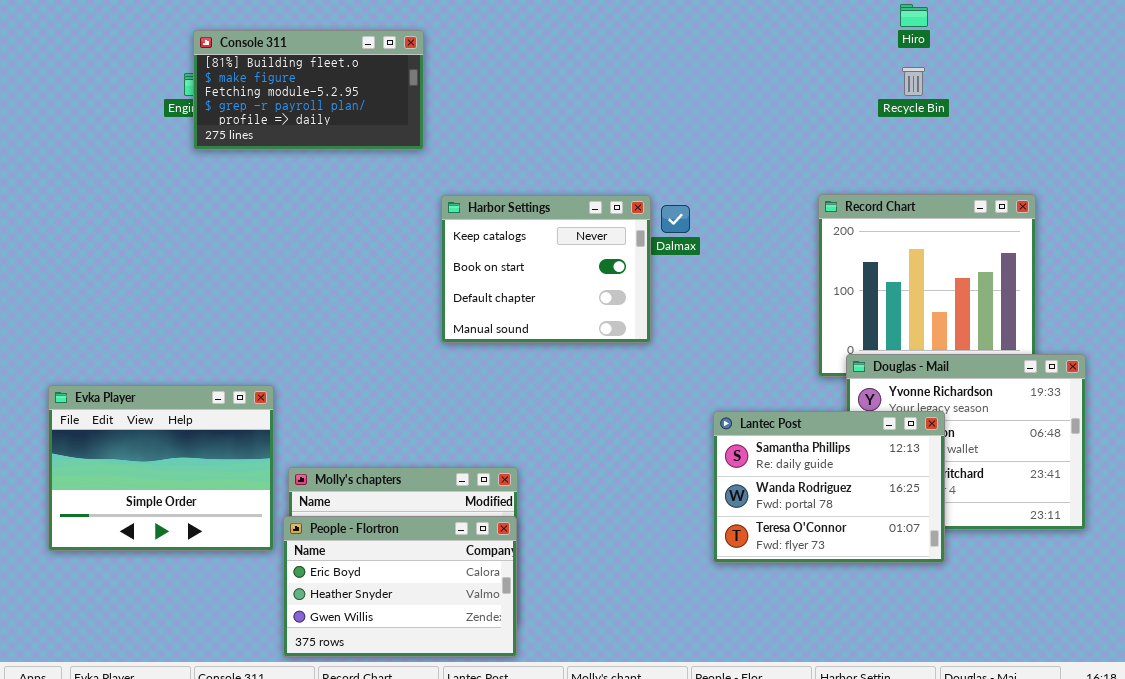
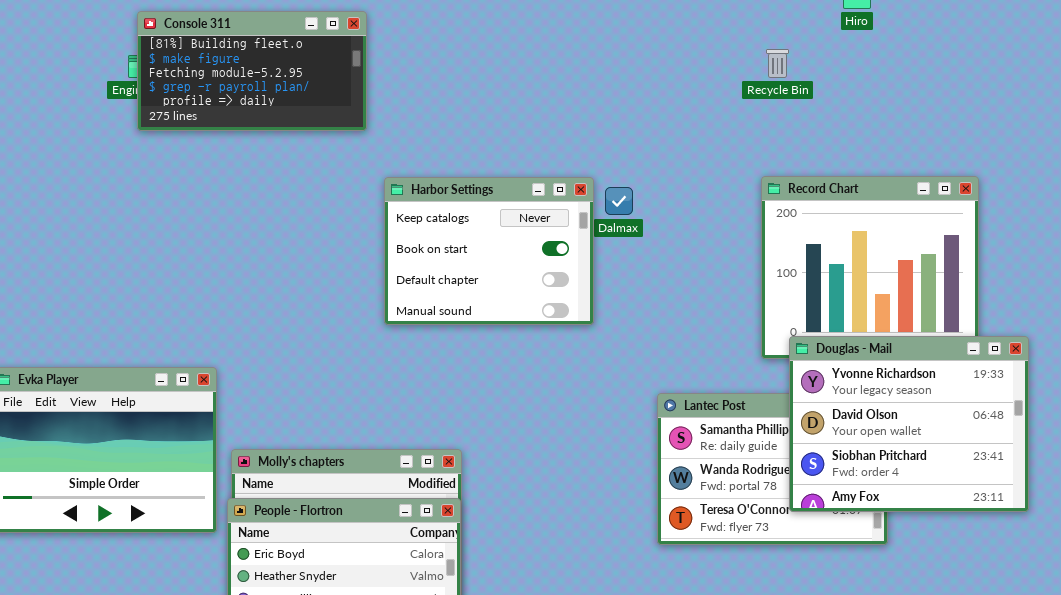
Recycle Bin: [902,67,925,96] -> [766,49,789,78], moved
Douglas - Mail: [846,354,1086,530] -> [789,336,1029,512], raised

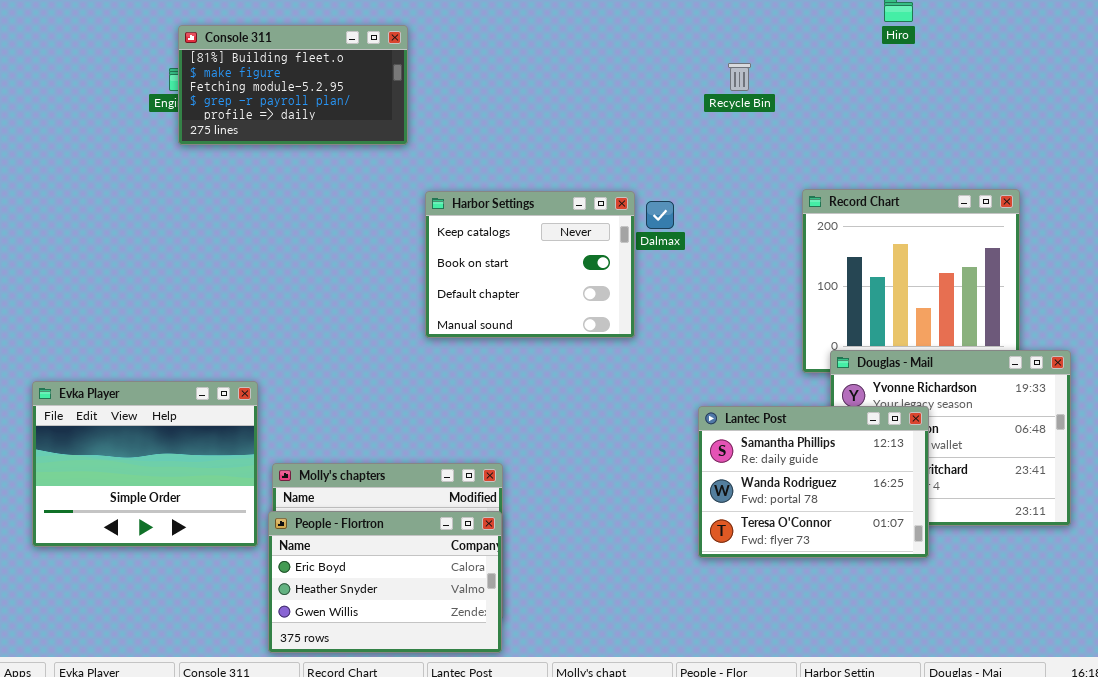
Recycle Bin: [766,49,789,78] -> [728,63,751,91], moved
Lantec Post: [657,393,888,545] -> [698,406,929,558], raised

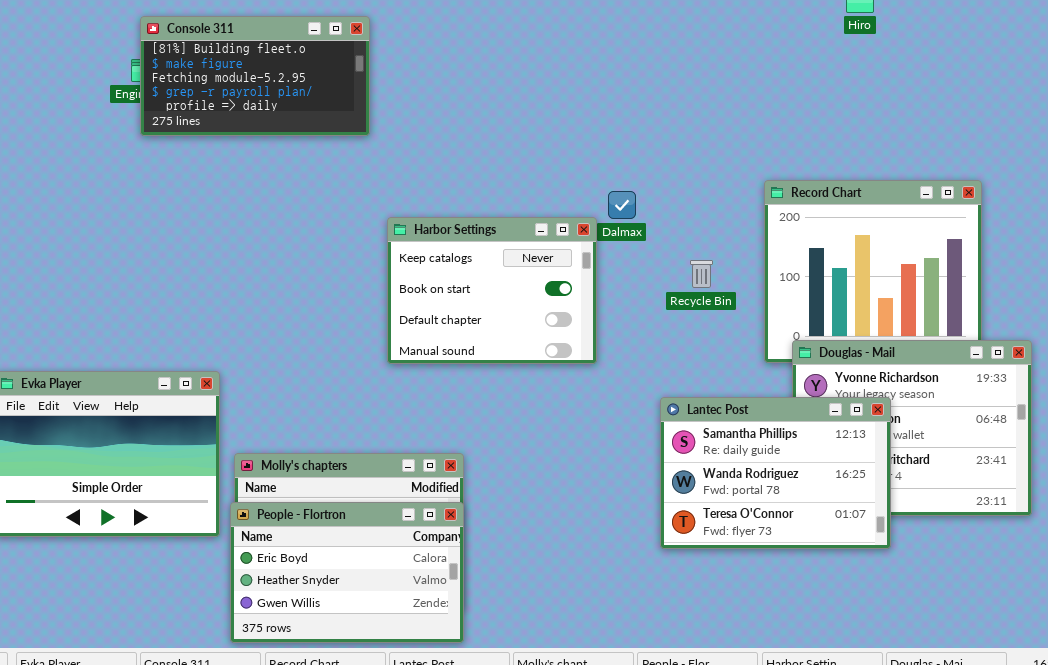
Recycle Bin: [728,63,751,91] -> [690,260,713,288], moved
Harbor Settings: [425,191,635,338] -> [387,217,597,364], moved

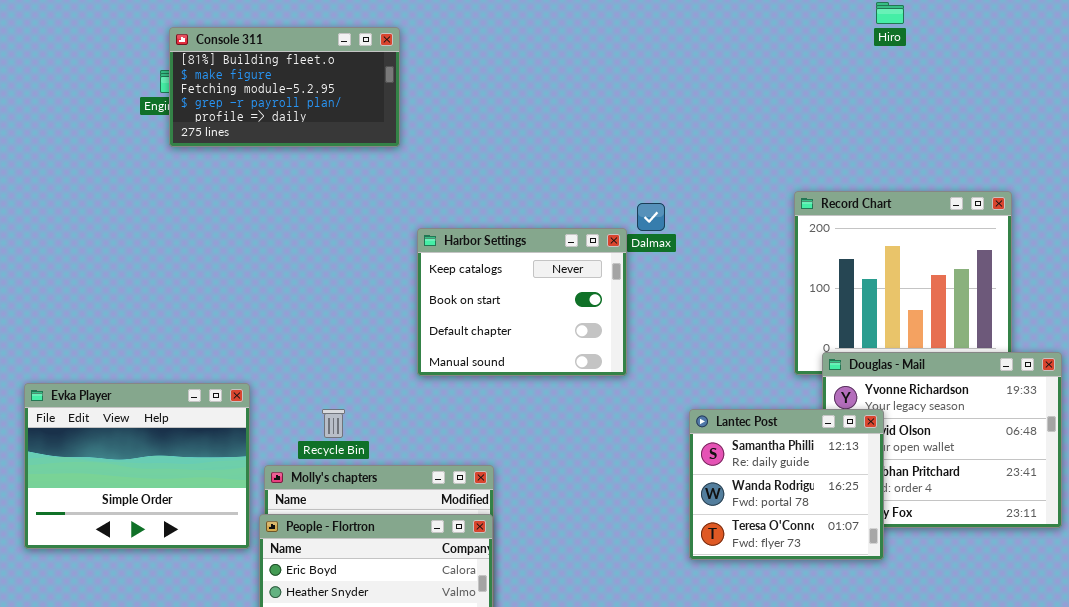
Recycle Bin: [690,260,713,288] -> [322,409,345,438], moved
Lantec Post: [660,397,891,549] -> [689,409,884,560], resized

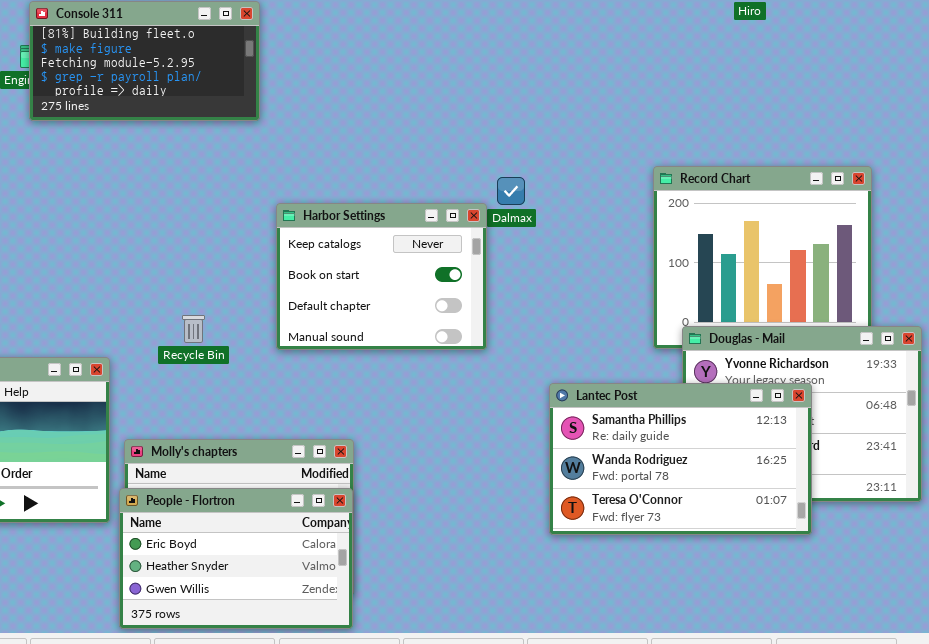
Lantec Post: [689,409,884,560] -> [549,383,812,535], resized
Recycle Bin: [322,409,345,438] -> [182,315,205,343], moved

